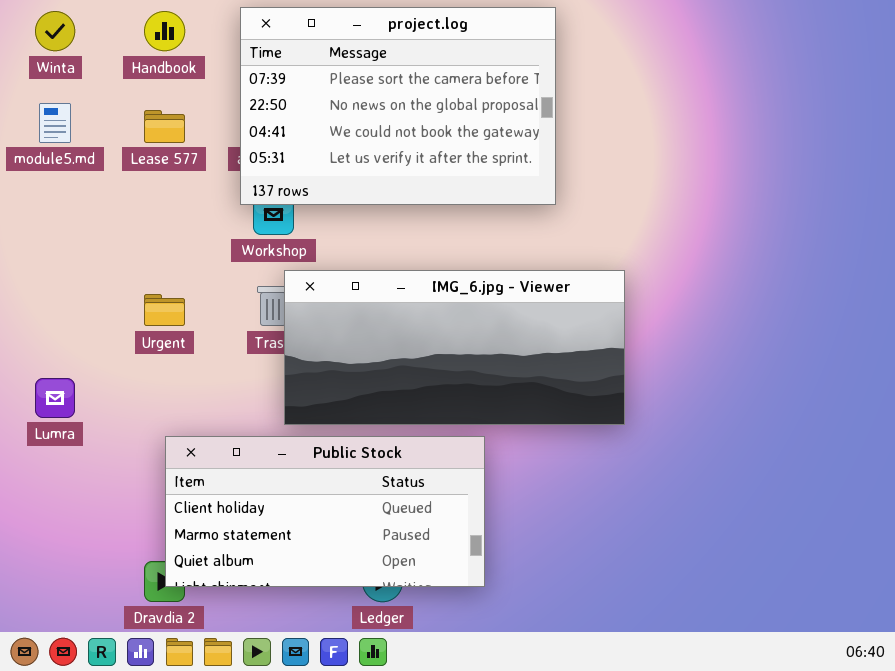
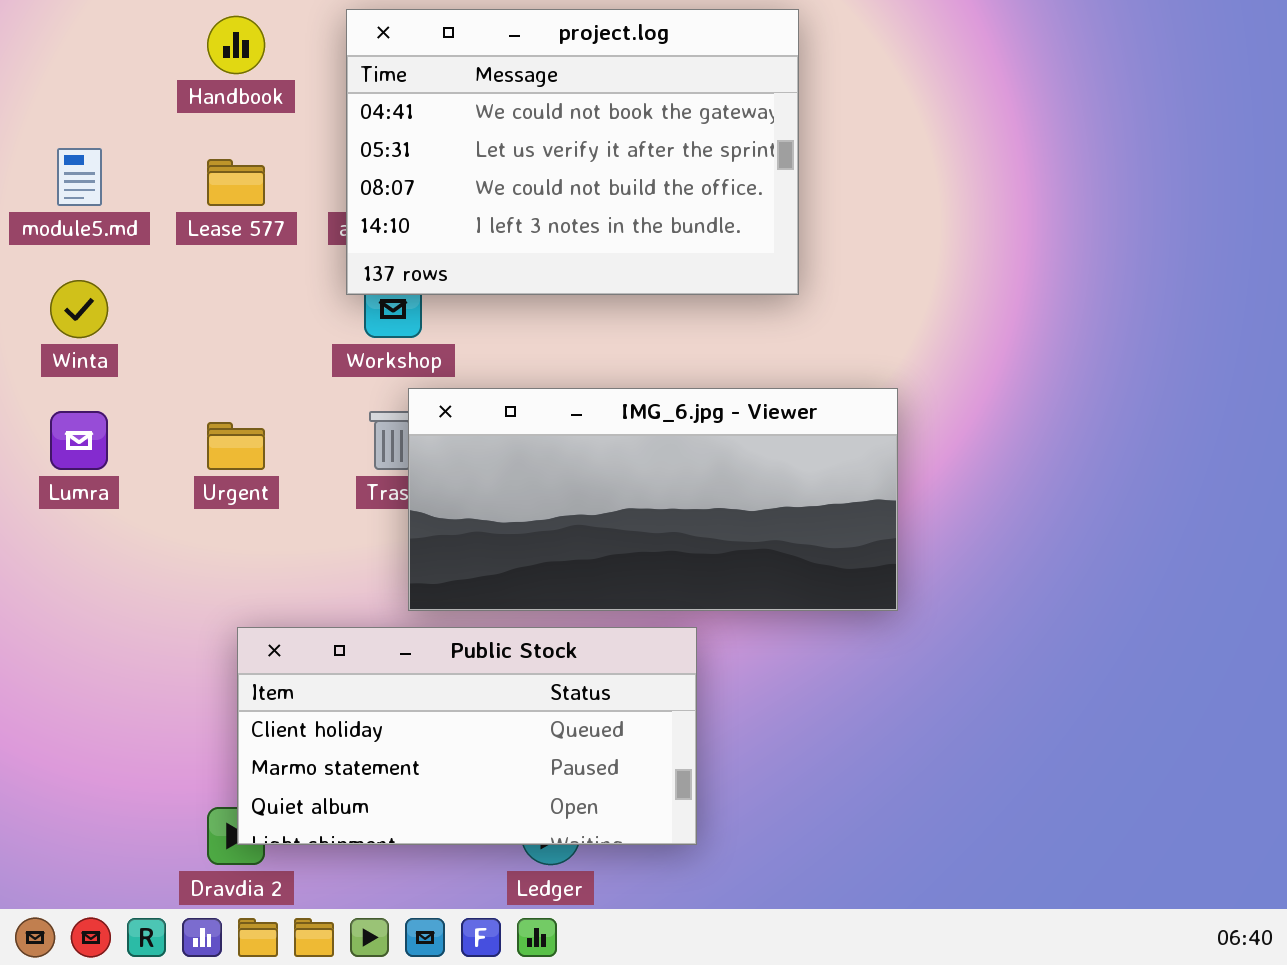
project.log: [240,7,556,205] -> [346,9,799,295], scrolled down 2 rows
Winta: [35,11,75,51] -> [50,280,108,338], moved
Lumra: [35,378,75,418] -> [50,411,108,470], moved

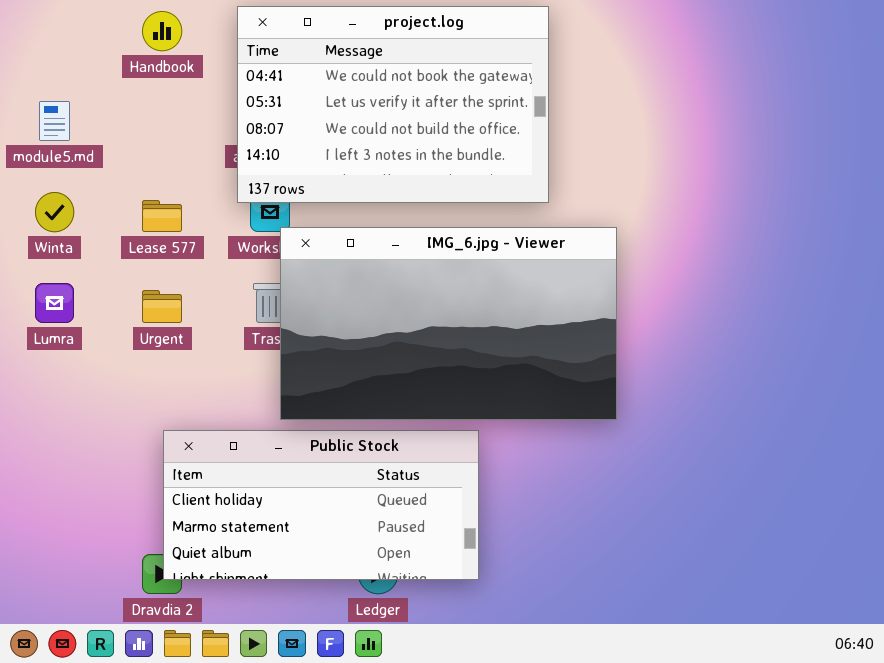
Lease 577: [207,159,265,206] -> [142,200,182,232], moved
IMG_6.jpg - Viewer: [408,388,898,611] -> [280,227,617,420], resized

